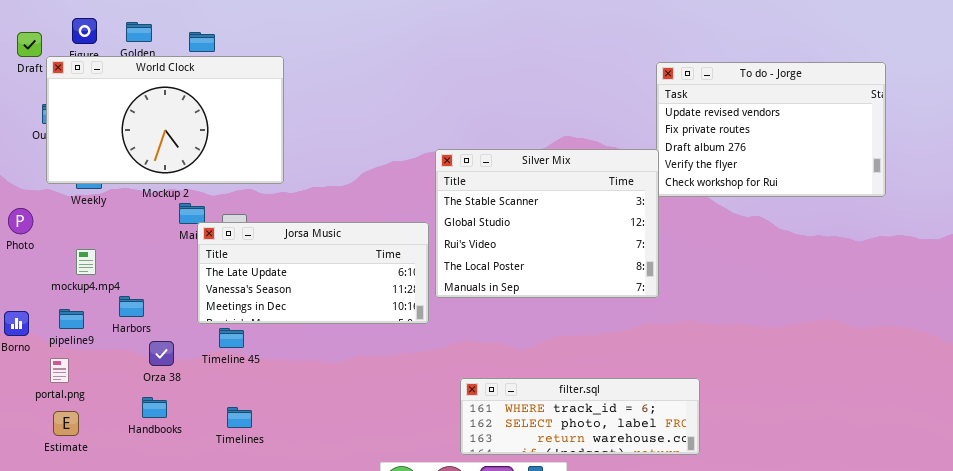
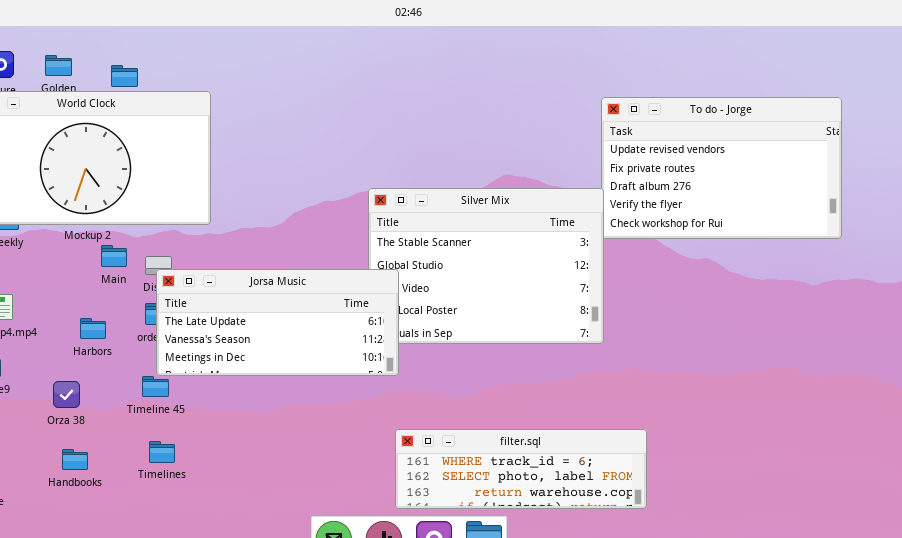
Jorsa Music: [197,222,429,324] -> [156,269,399,376], moved
Harbors: [119,296,144,317] -> [80,318,106,339], moved
Orza 38: [149,341,174,366] -> [53,381,80,408], moved
Timelines: [227,407,252,428] -> [149,441,175,463], moved

